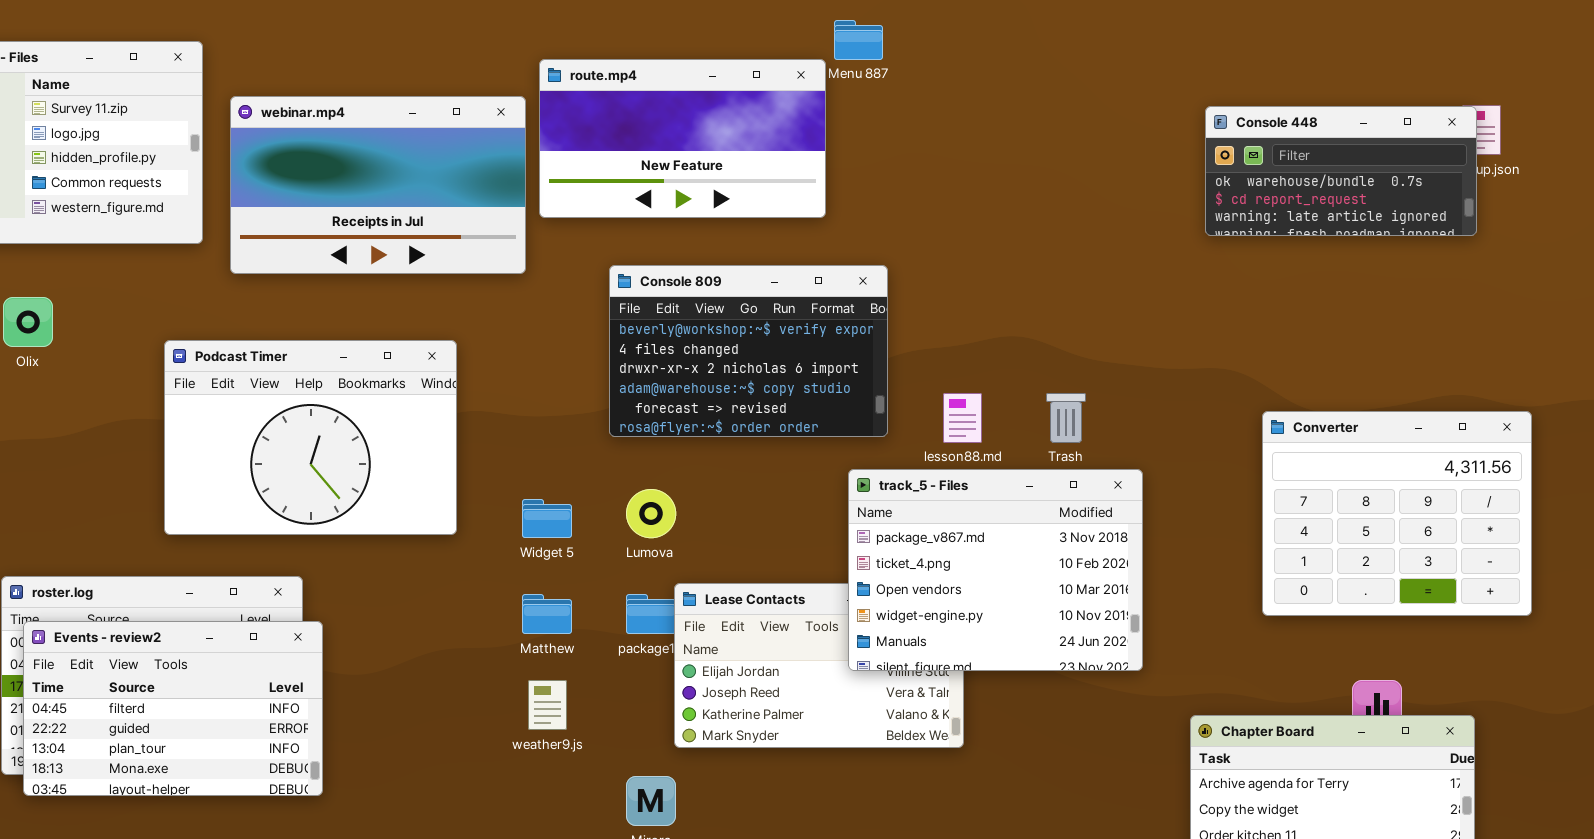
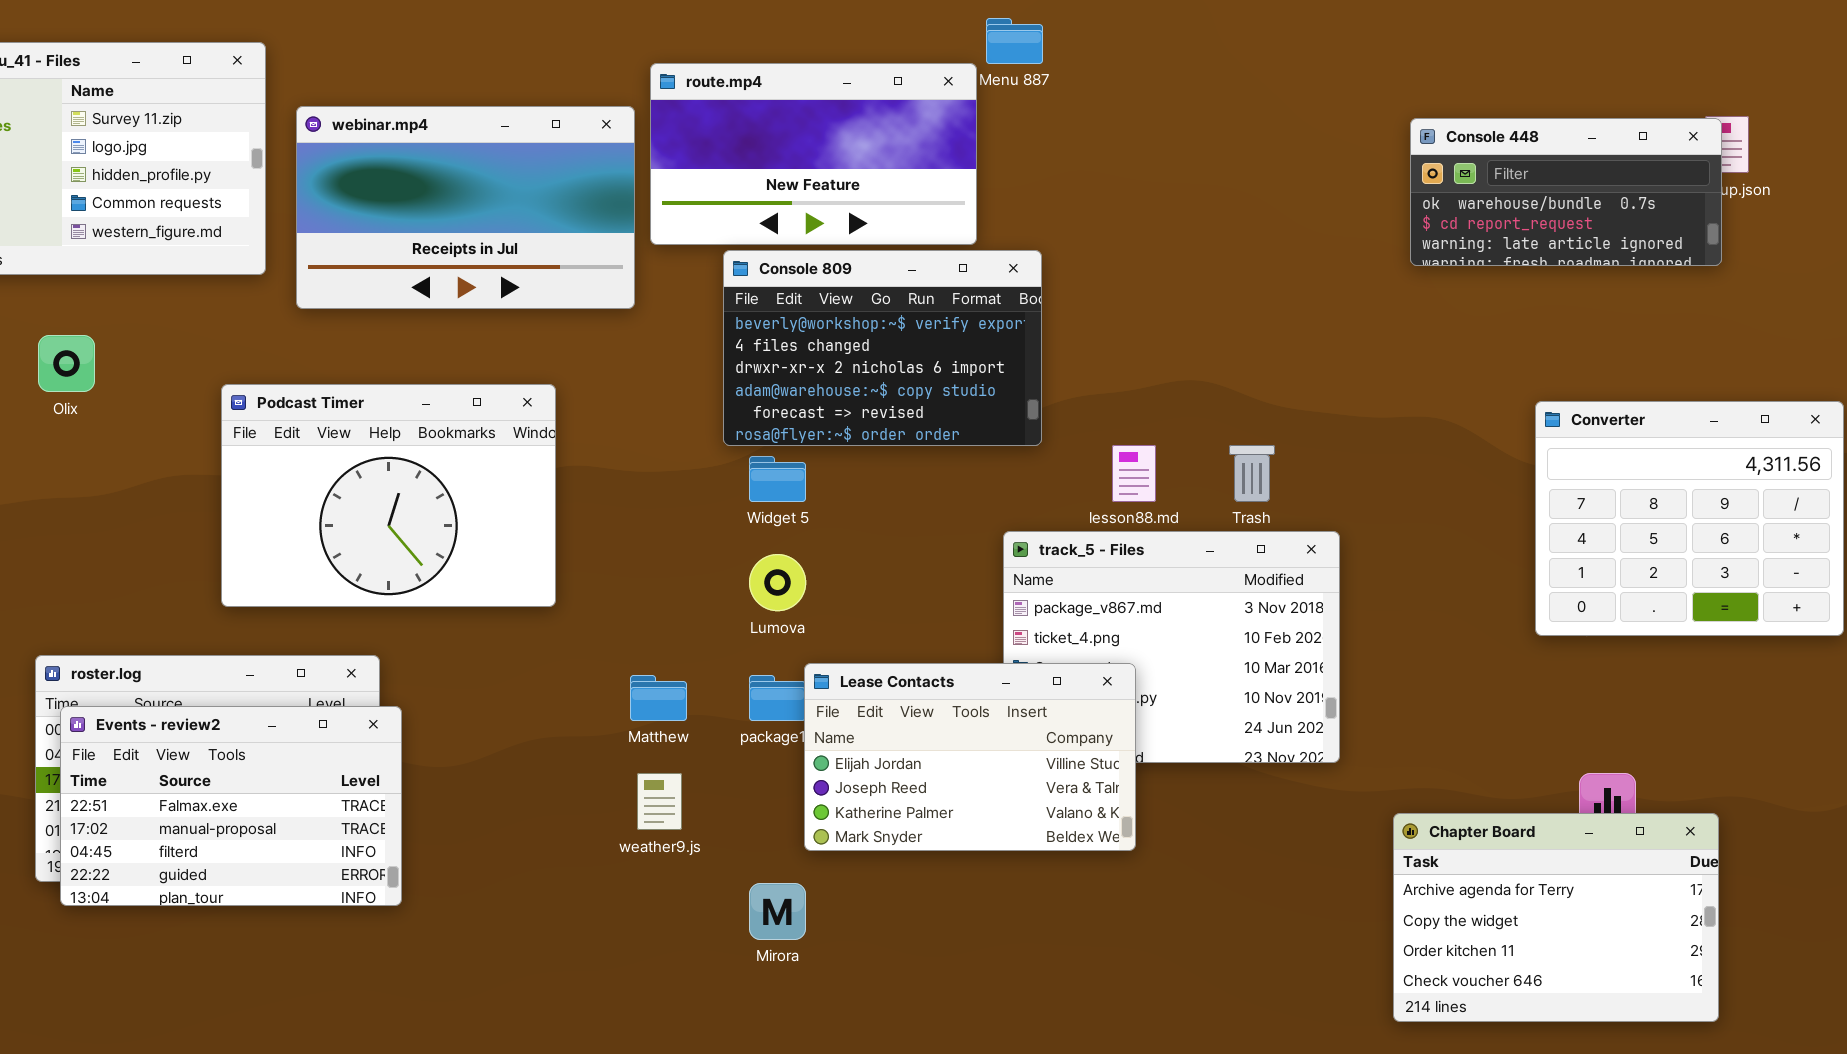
Console 809: [609,265,888,437] -> [723,250,1042,446], moved
Converter: [1262,411,1532,616] -> [1535,401,1844,636], moved
Widget 5: [522,499,572,538] -> [749,456,806,502], moved
Lease Contacts: [674,583,964,748] -> [804,663,1136,851], raised
Events - review2: [23,621,323,796] -> [60,706,402,906], scrolled up 2 rows

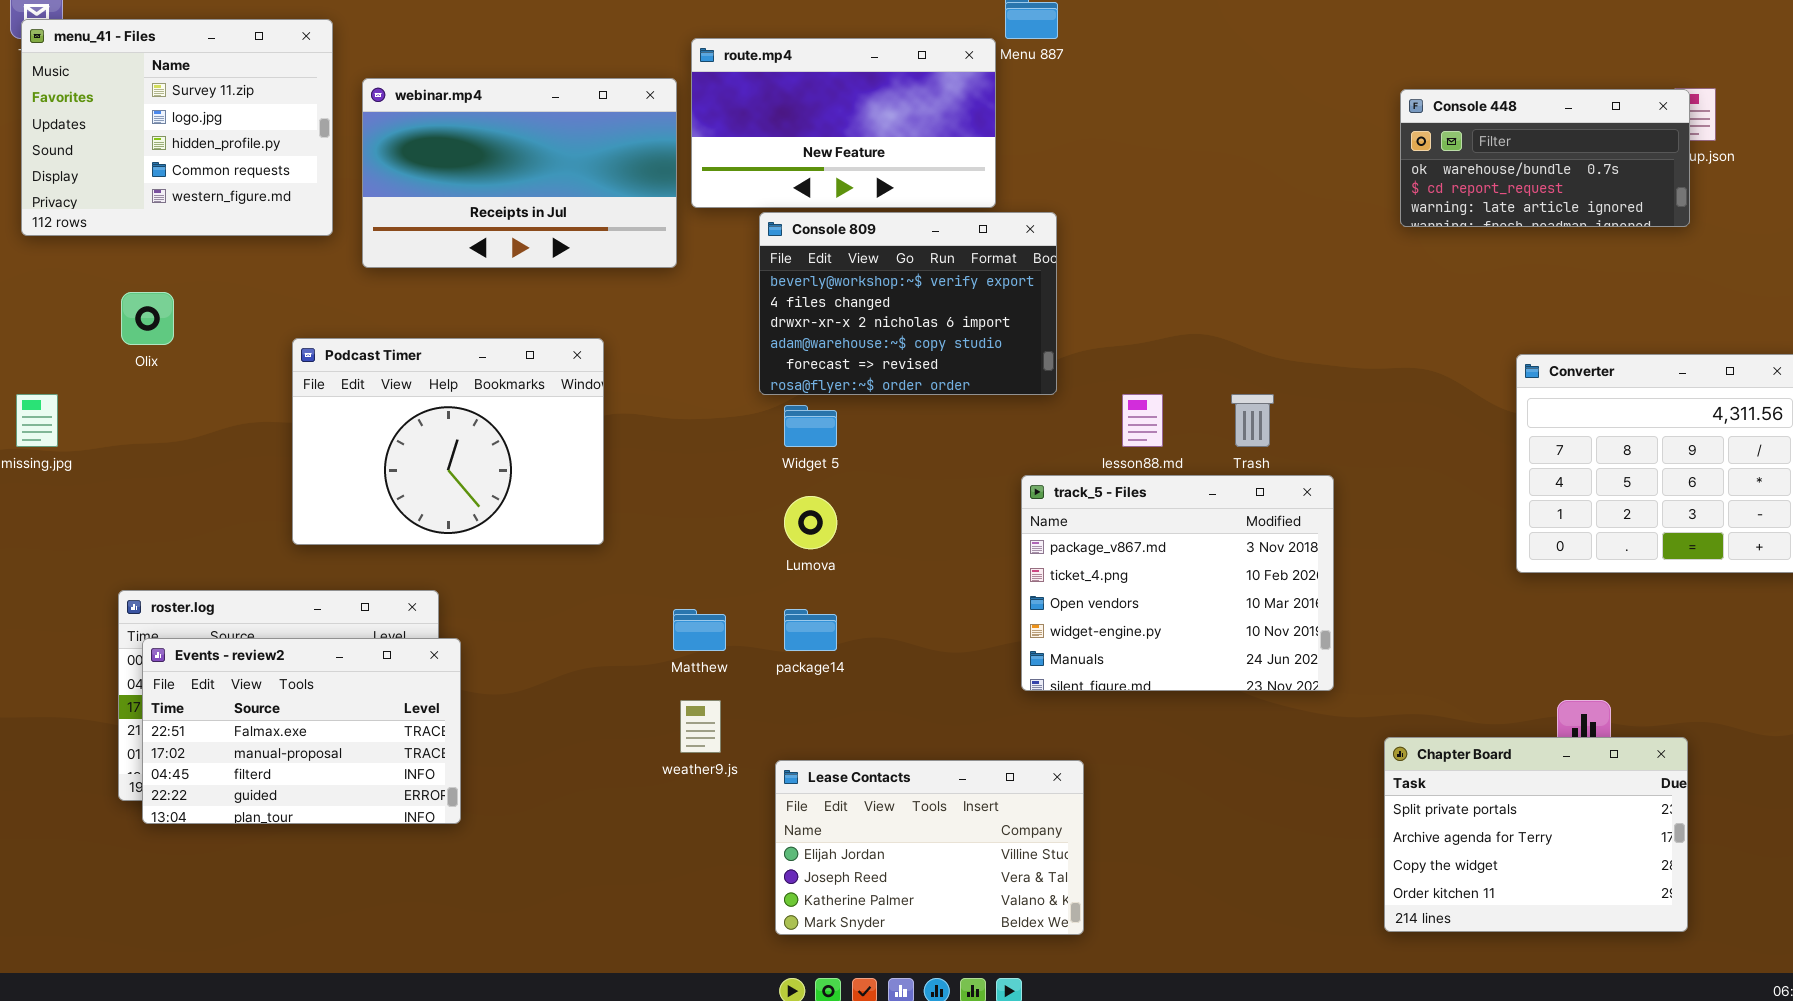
Lease Contacts: [804,663,1136,851] -> [775,760,1084,935], moved
Chapter Board: [1393,813,1719,1022] -> [1384,737,1688,932], scrolled up 1 row

